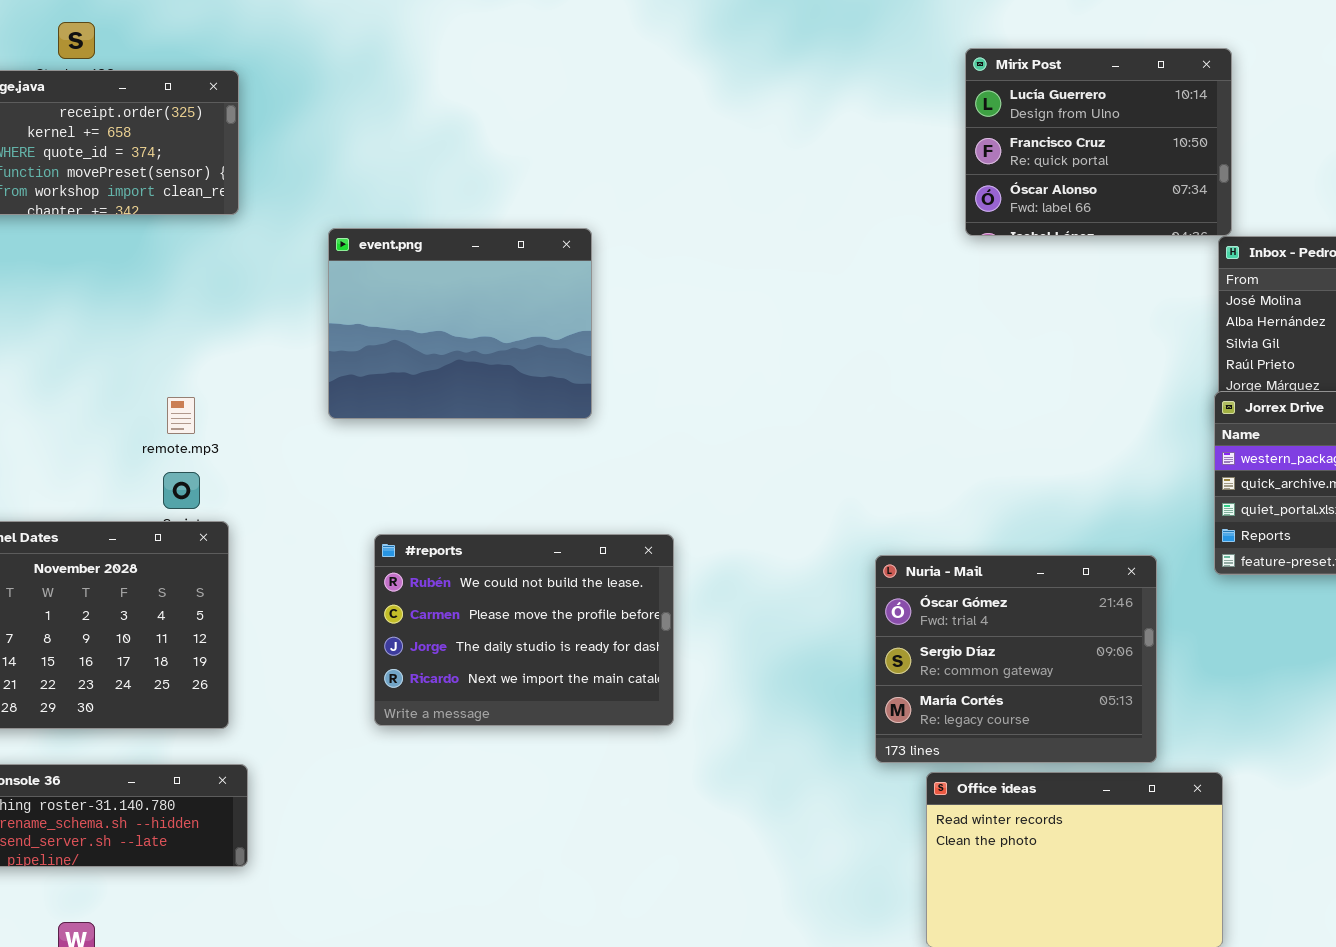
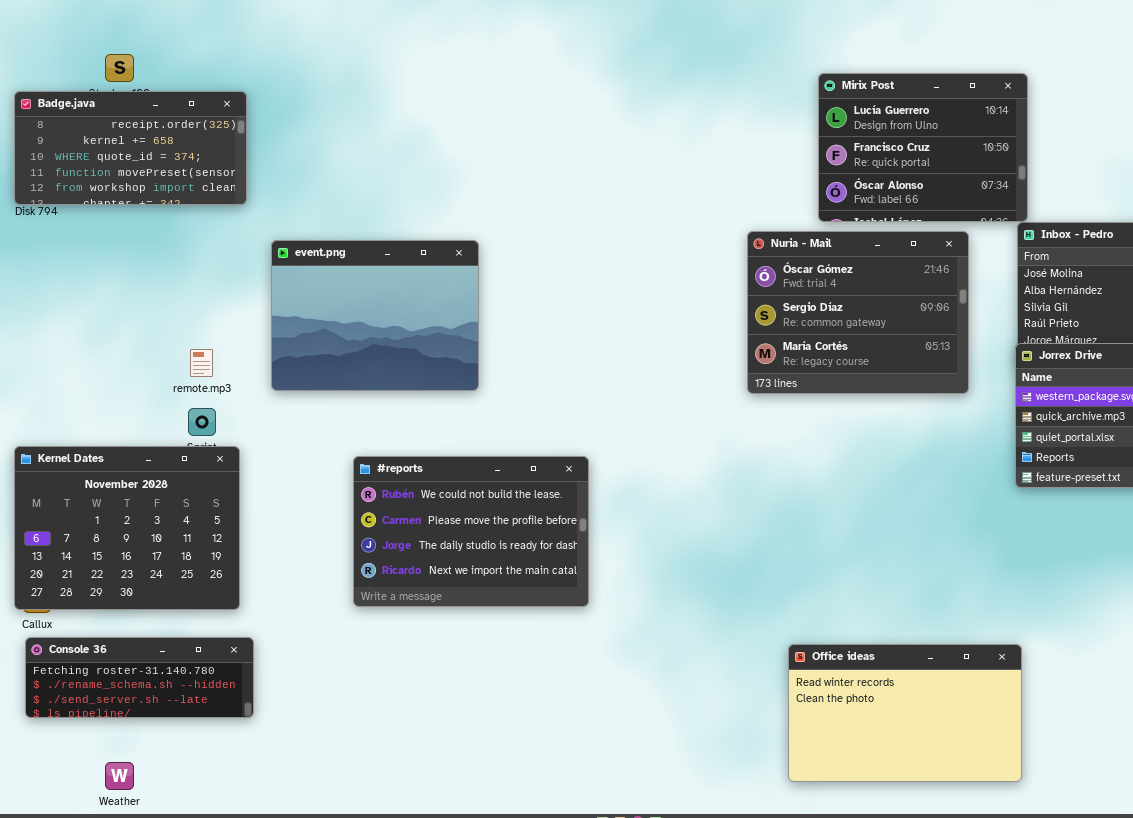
event.png: [328,228,592,419] -> [271,240,479,391], moved
Nuria - Mail: [875,555,1157,763] -> [747,231,969,394], moved

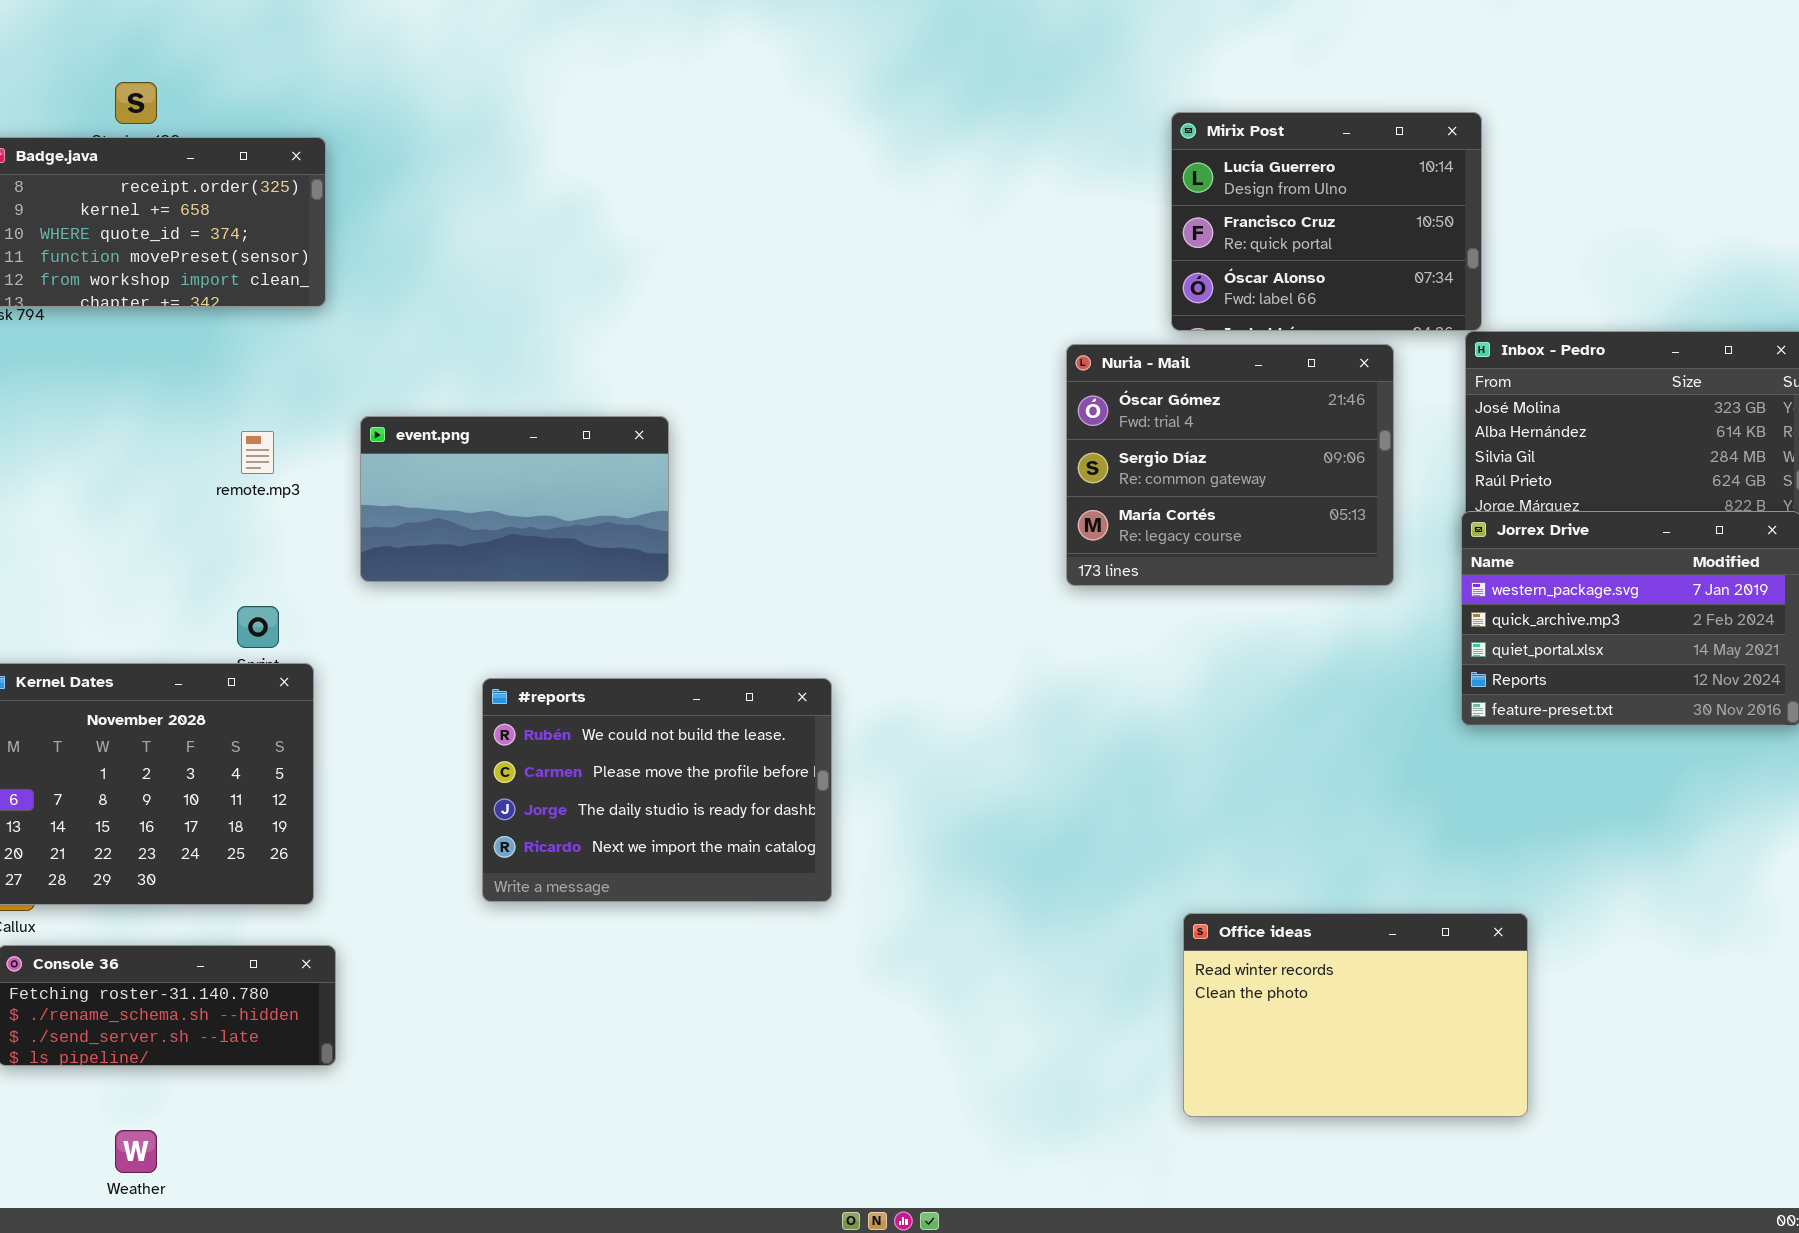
event.png: [271,240,479,391] -> [360,416,669,582], resized
remote.mp3: [190,349,213,377] -> [241,431,274,474], moved
Office ideas: [788,644,1022,782] -> [1183,913,1528,1117], moved

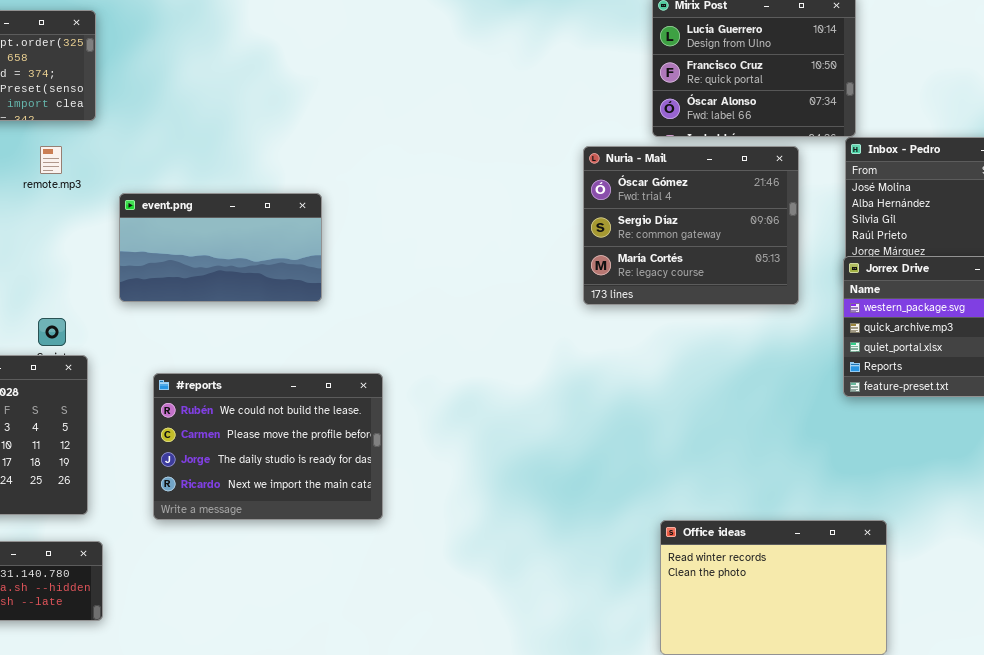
remote.mp3: [241,431,274,474] -> [40,146,62,174], moved
#reports: [482,678,832,902] -> [153,373,383,520], moved

